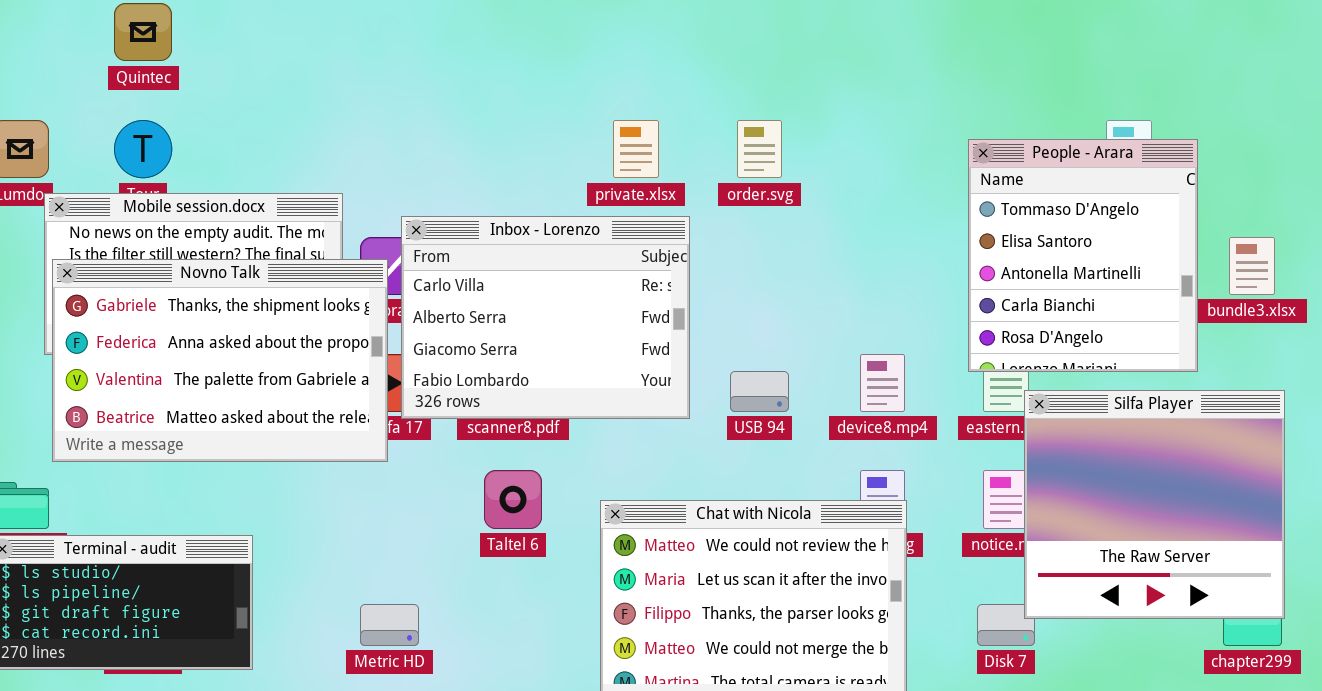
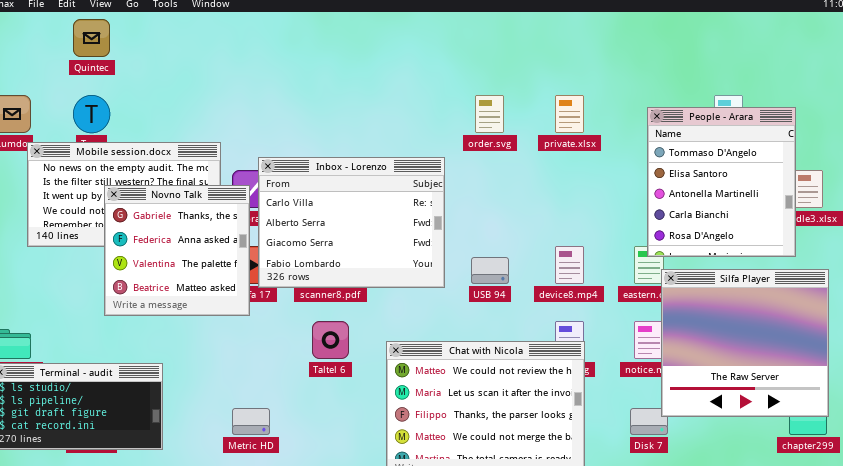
private.xlsx: [613,120,659,178] -> [555,95,584,133], moved
People - Arara: [968,139,1198,372] -> [647,107,796,257], moved
Novno Talk: [52,259,388,462] -> [104,185,250,316], resized

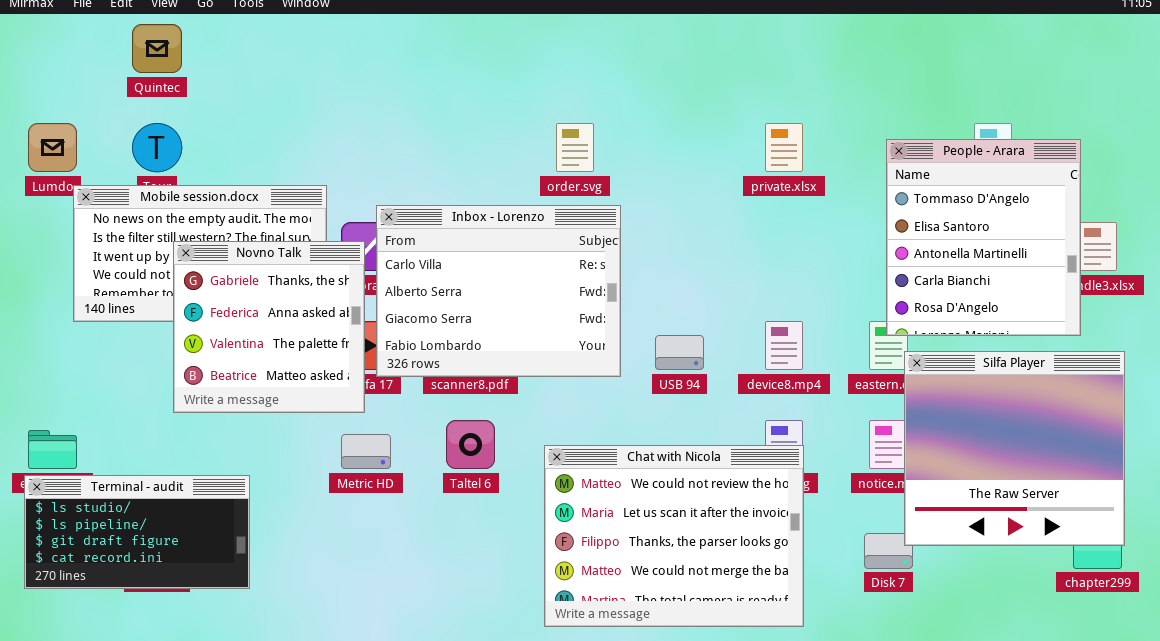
order.svg: [475,95,504,133] -> [556,123,594,172], moved
Metric HD: [232,408,270,435] -> [341,434,391,469], moved

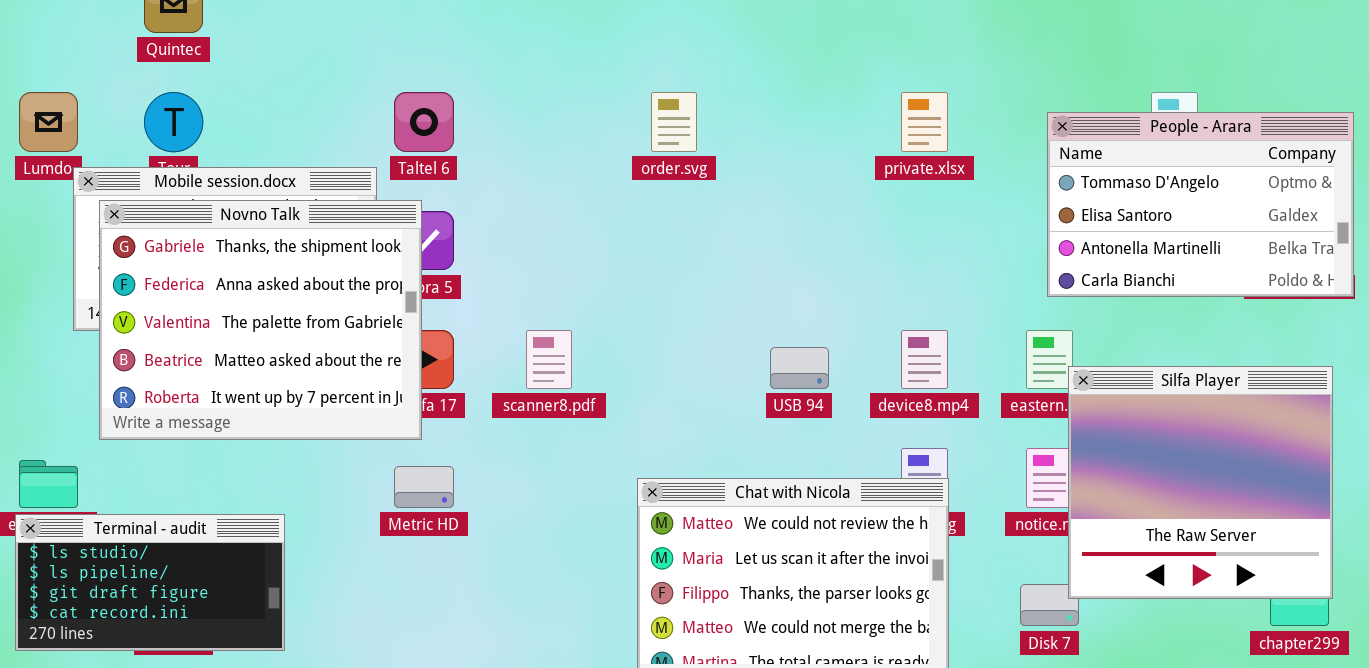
People - Arara: [886,139,1081,336] -> [1047,112,1354,297], resized
Inbox - Lorenzo: [376,205,621,377] -> none, closed
Novno Talk: [173,241,365,413] -> [99,200,422,440], resized
Taltel 6: [446,420,495,469] -> [394,92,454,152], moved

